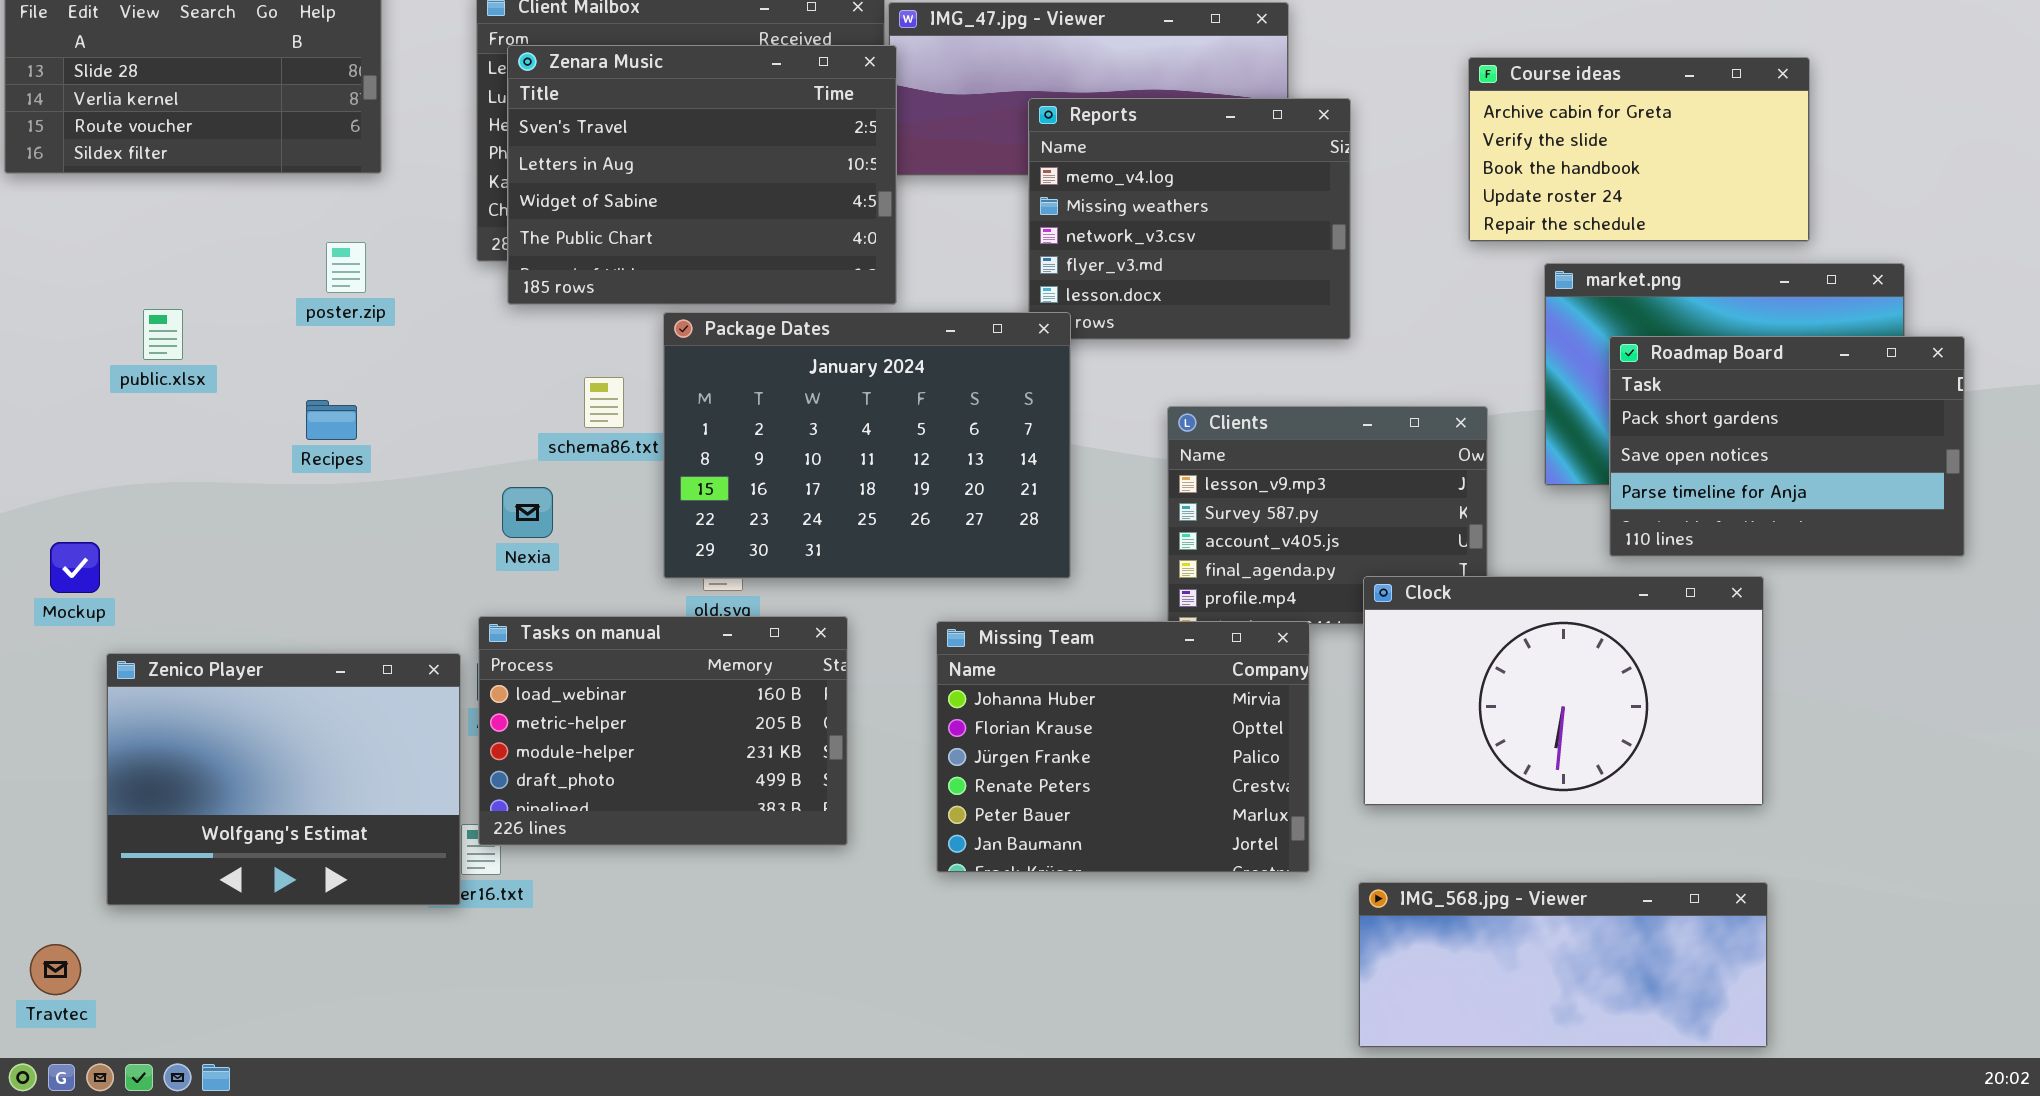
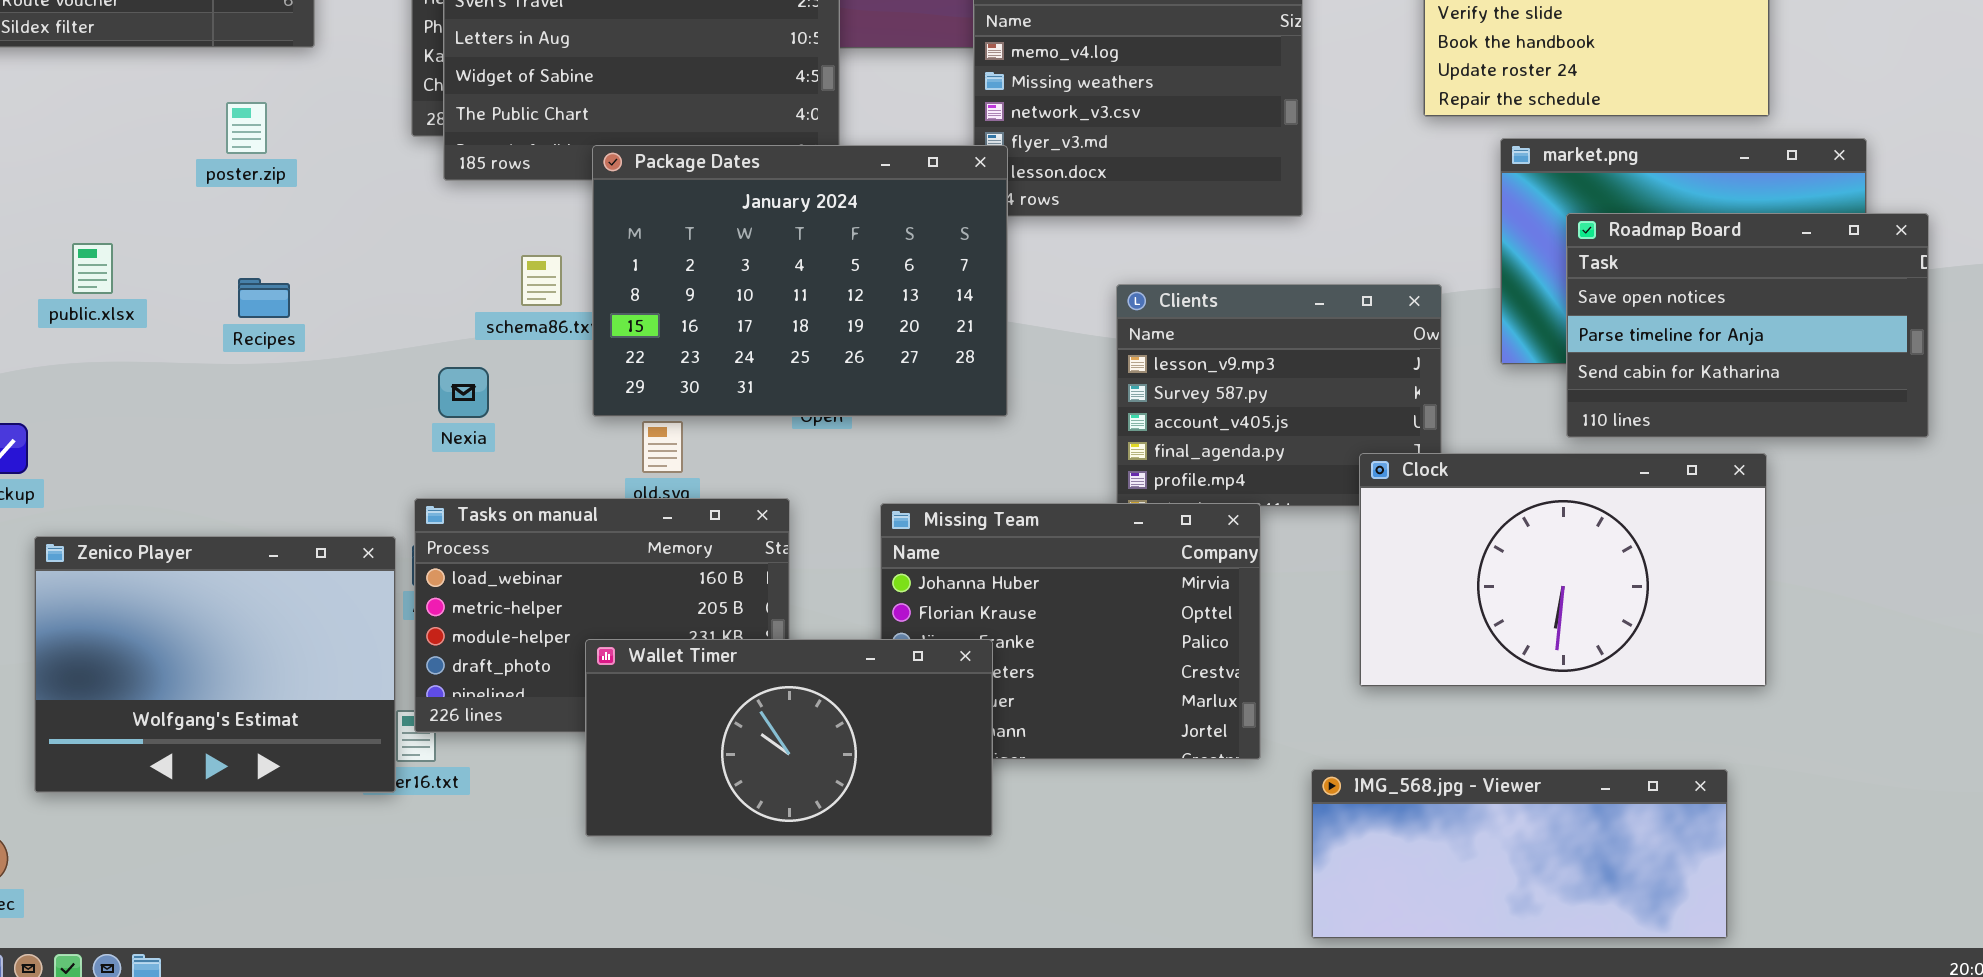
poster.zip: [326,242,366,293] -> [226,102,267,154], moved
public.xlsx: [143,309,183,360] -> [72,243,113,294], moved
Package Dates: [663,312,1071,579] -> [592,145,1008,417], moved
Roadmap Board: [1609,336,1965,557] -> [1566,213,1929,438], scrolled down 1 row
Clock: [1363,576,1764,806] -> [1359,453,1767,687], moved
Wallet Timer: none -> [585,639,993,837], opened

